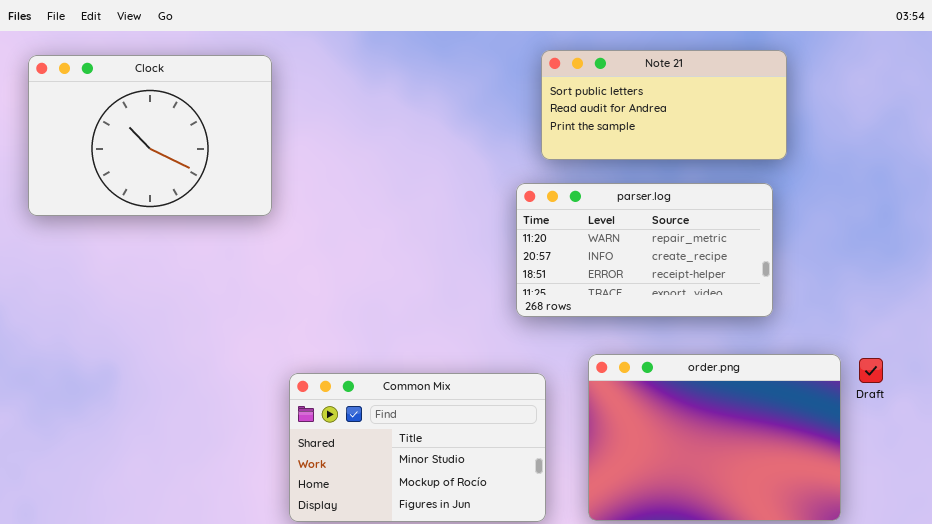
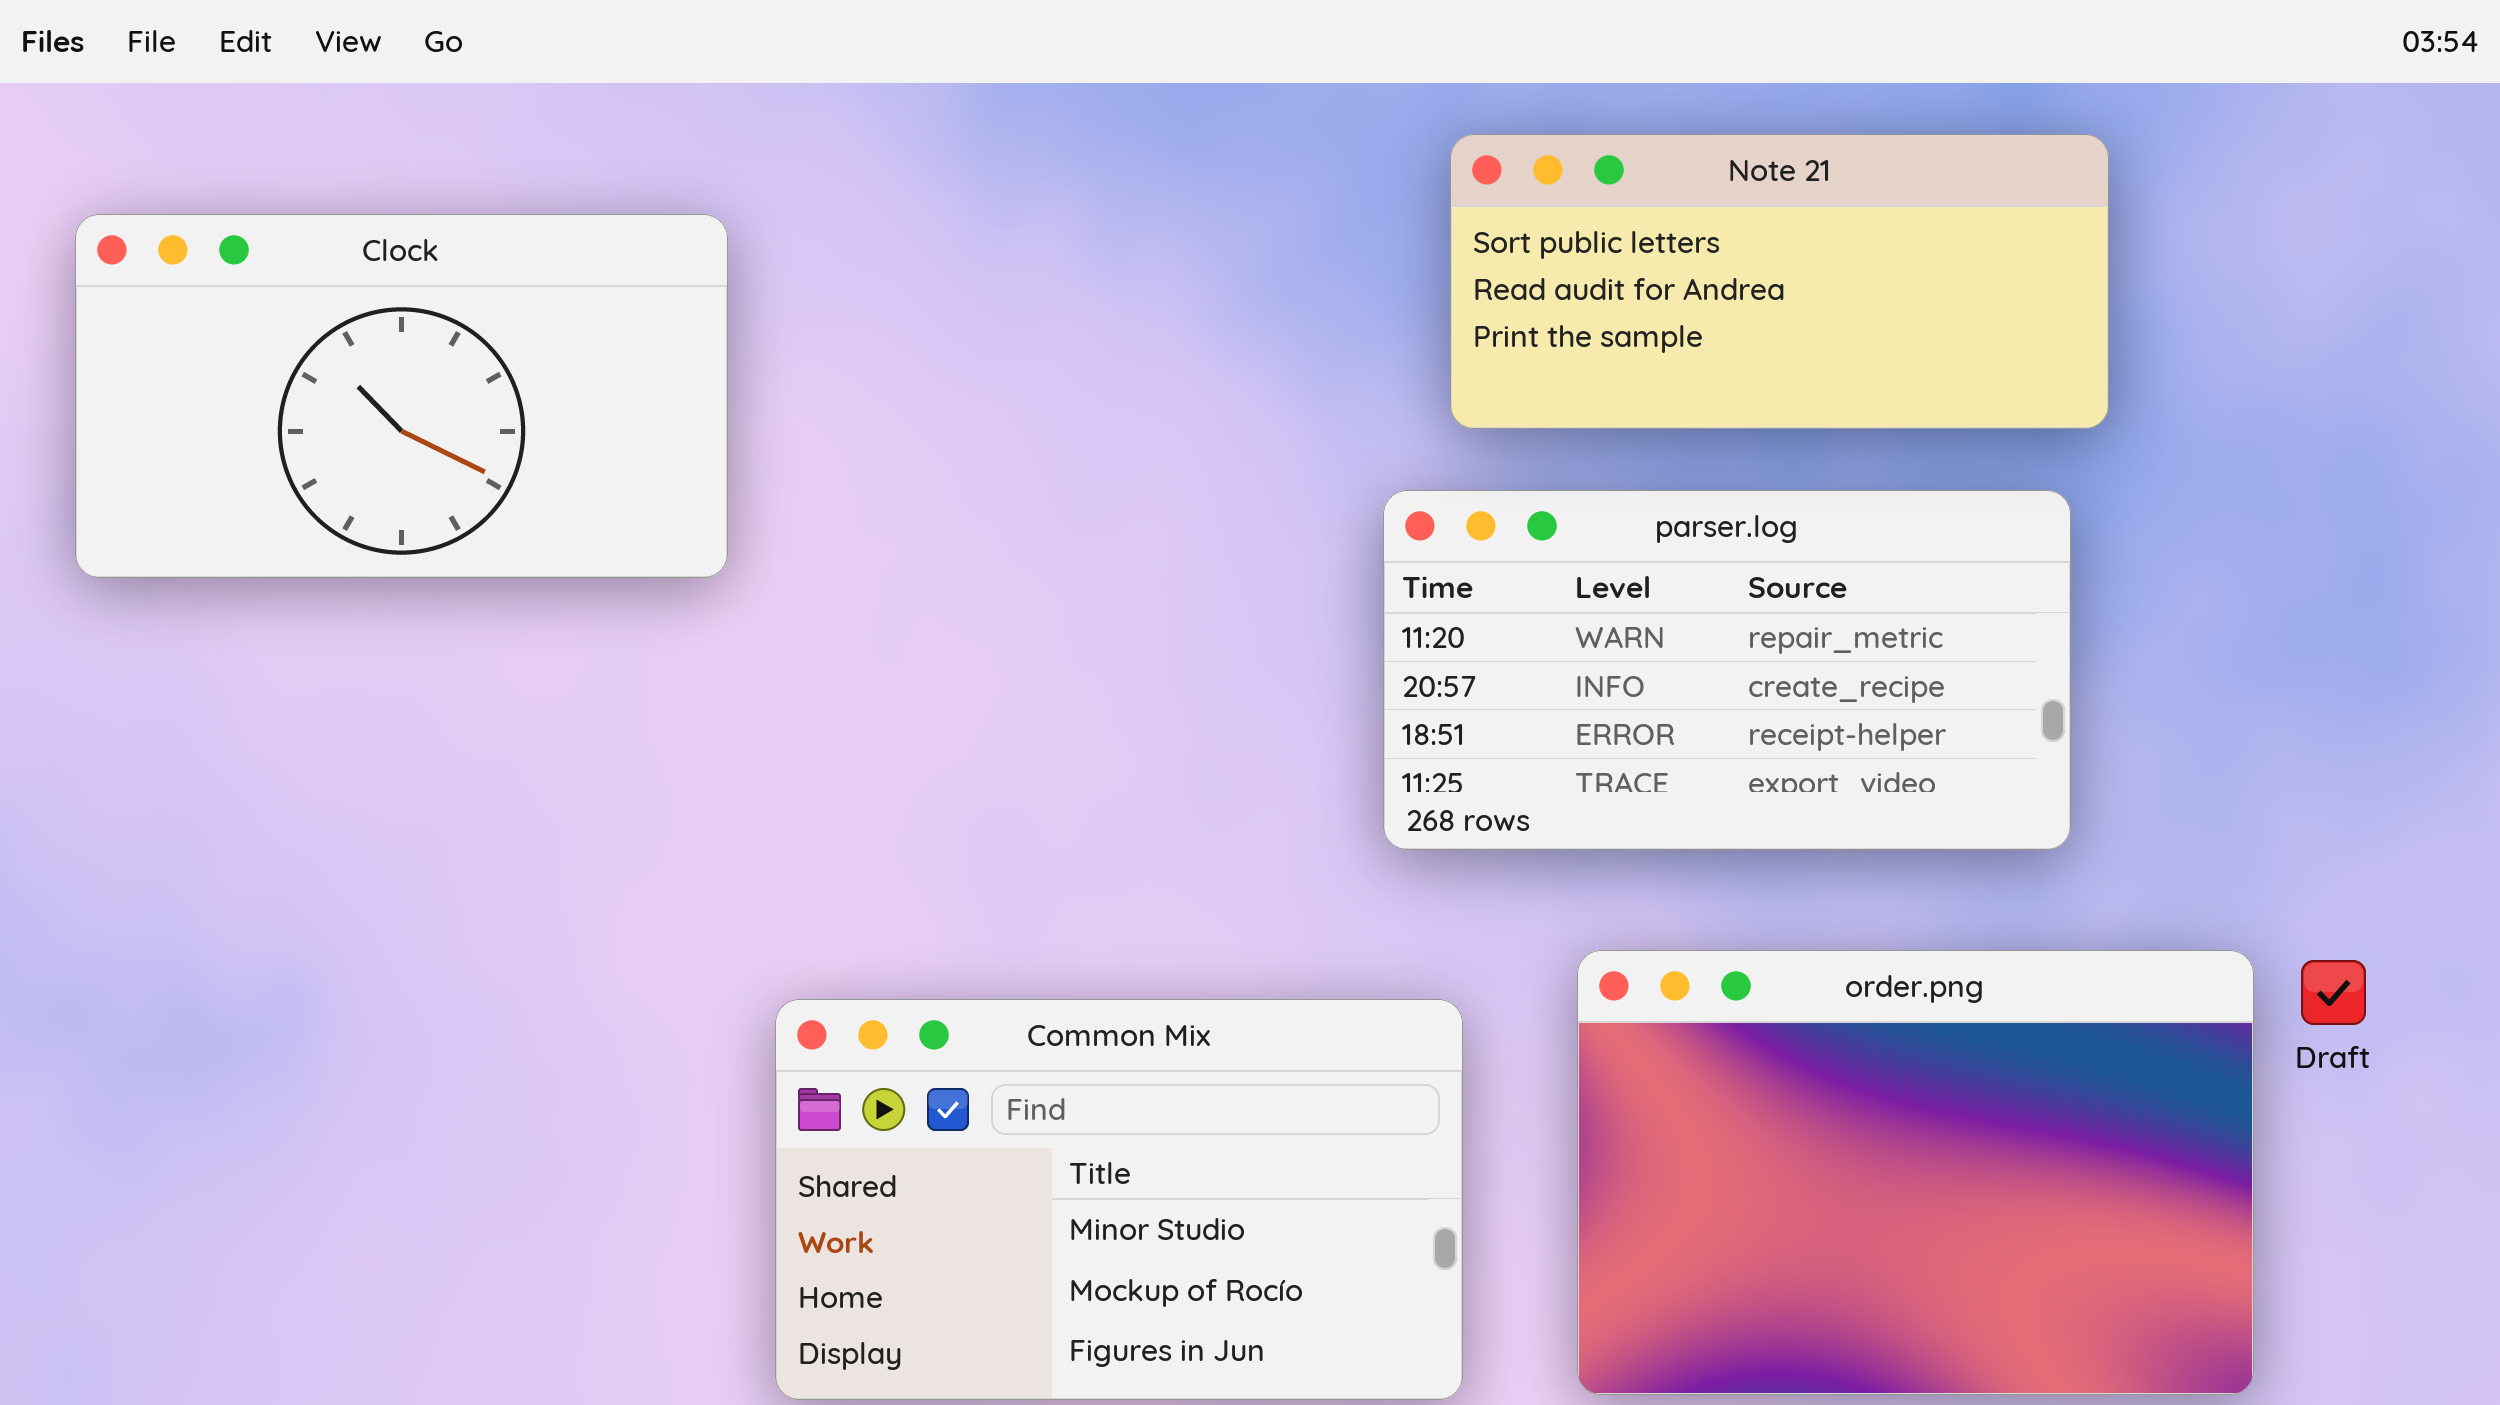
Clock: [28,55,272,216] -> [75,214,728,578], resized

